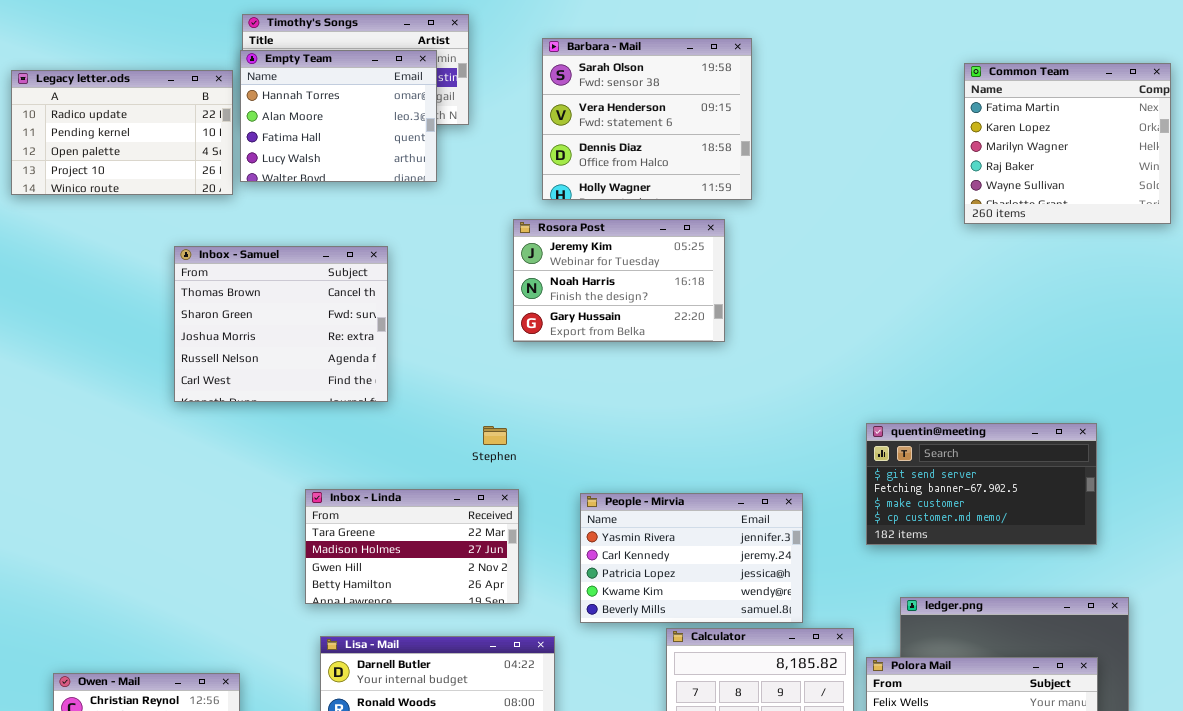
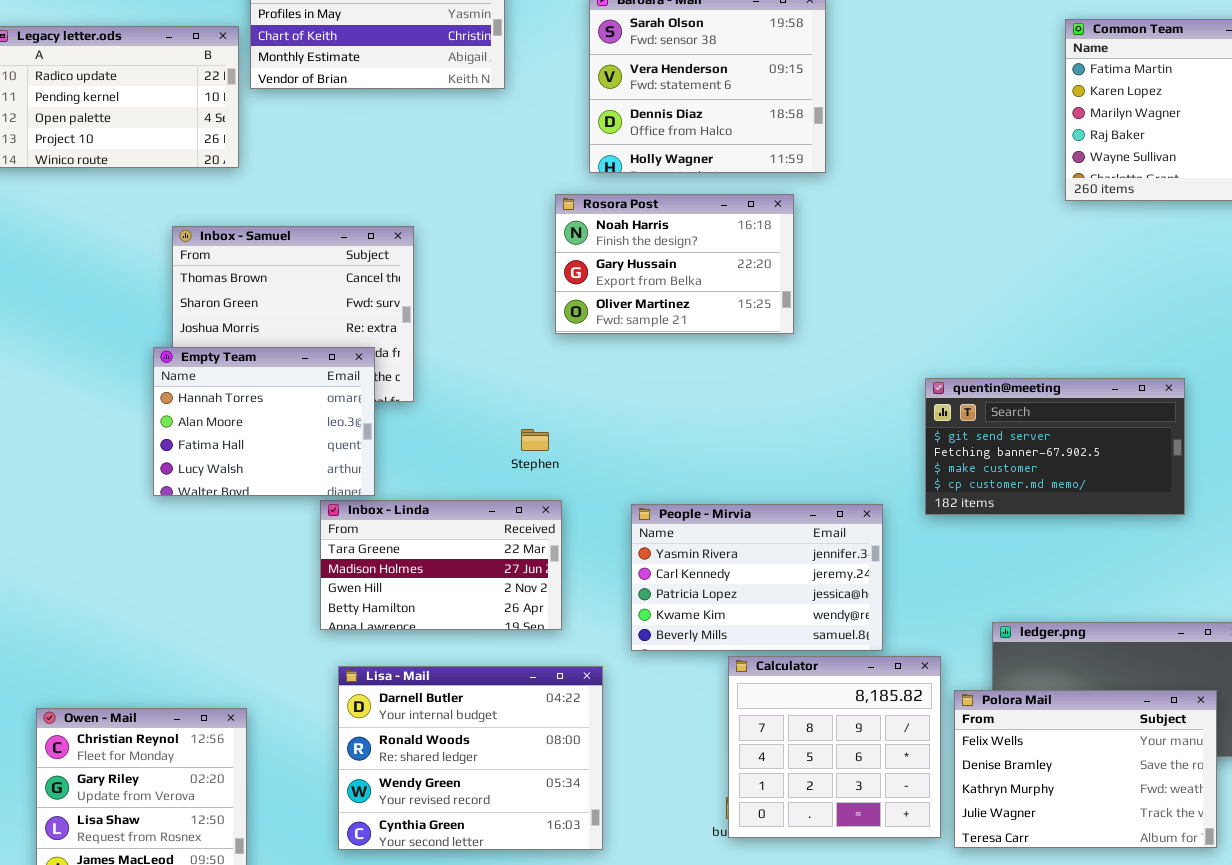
Empty Team: [240,50,437,182] -> [153,347,375,496], moved
Rosora Post: [513,219,725,342] -> [555,194,794,334], scrolled down 1 row
quentin@meeting: [866,423,1097,545] -> [925,378,1185,515], moved

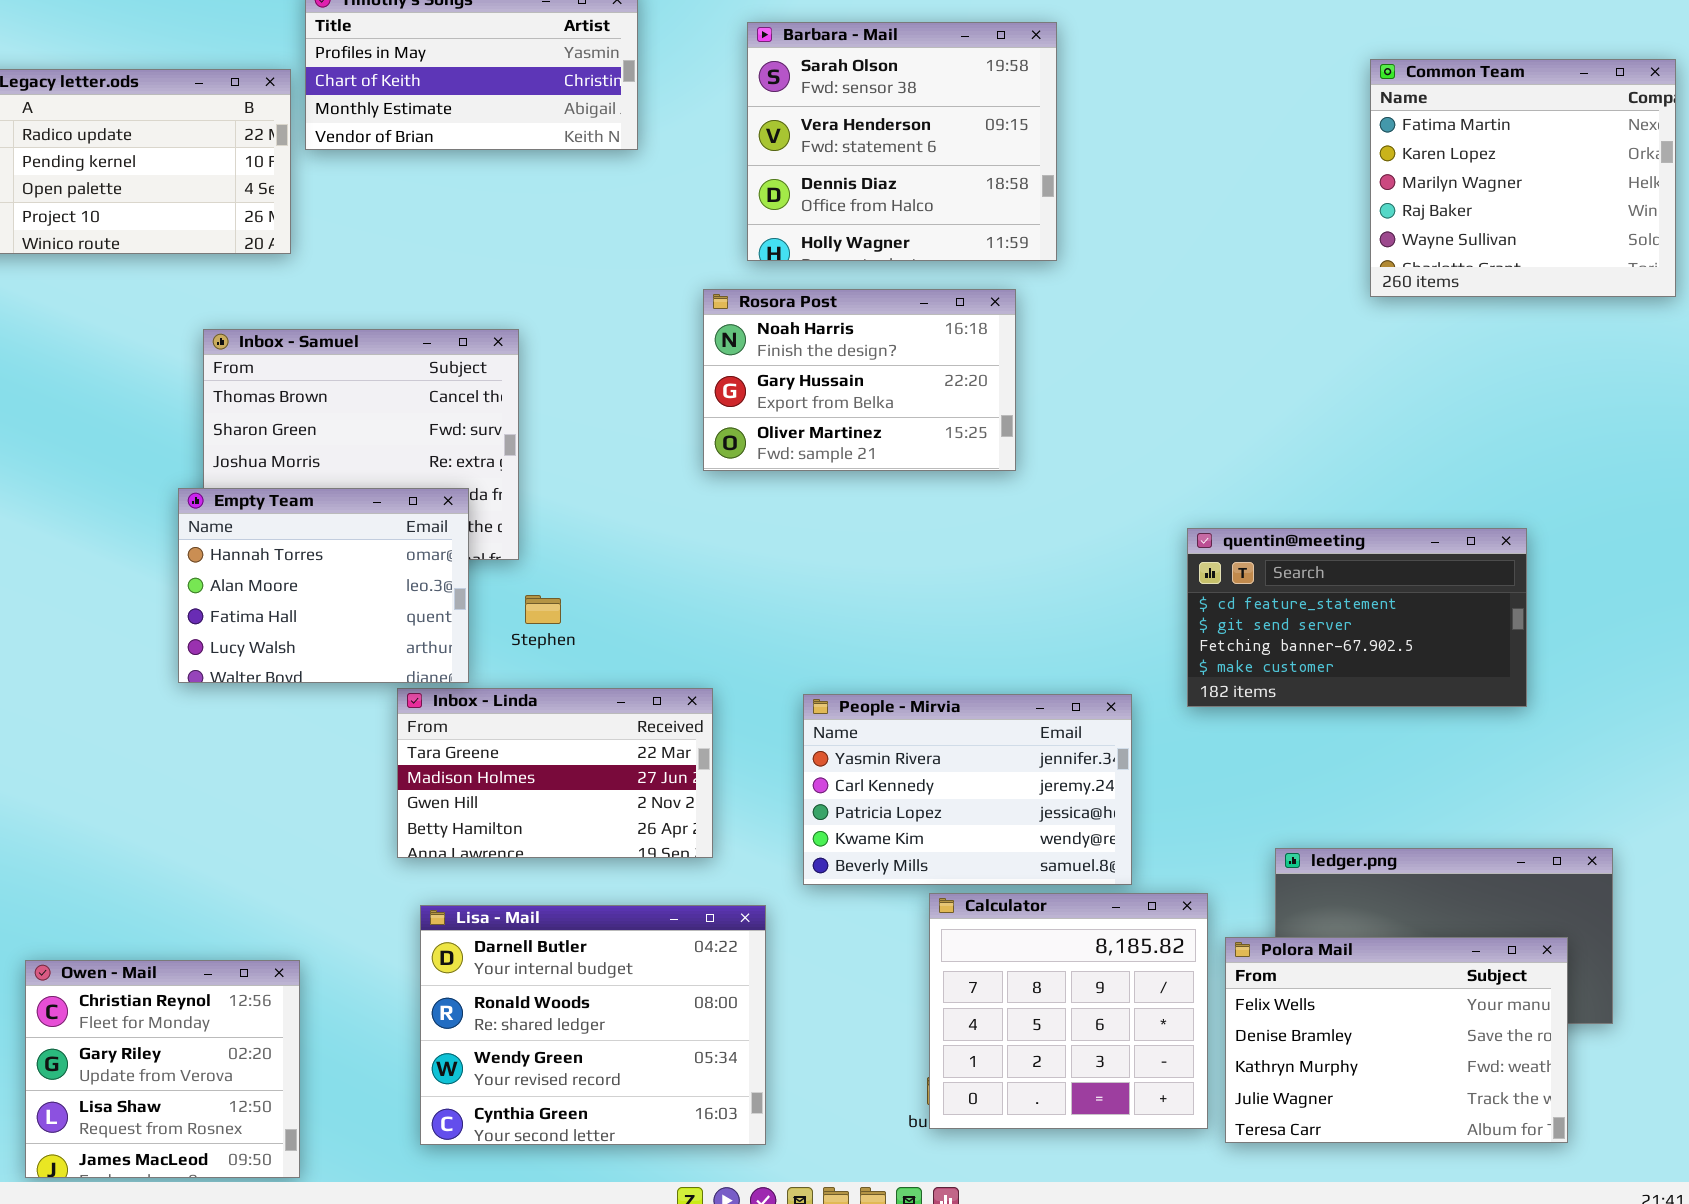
quentin@meeting: [925,378,1185,515] -> [1187,528,1527,707], scrolled up 1 row
Stephen: [521,429,549,451] -> [525,595,561,624], moved

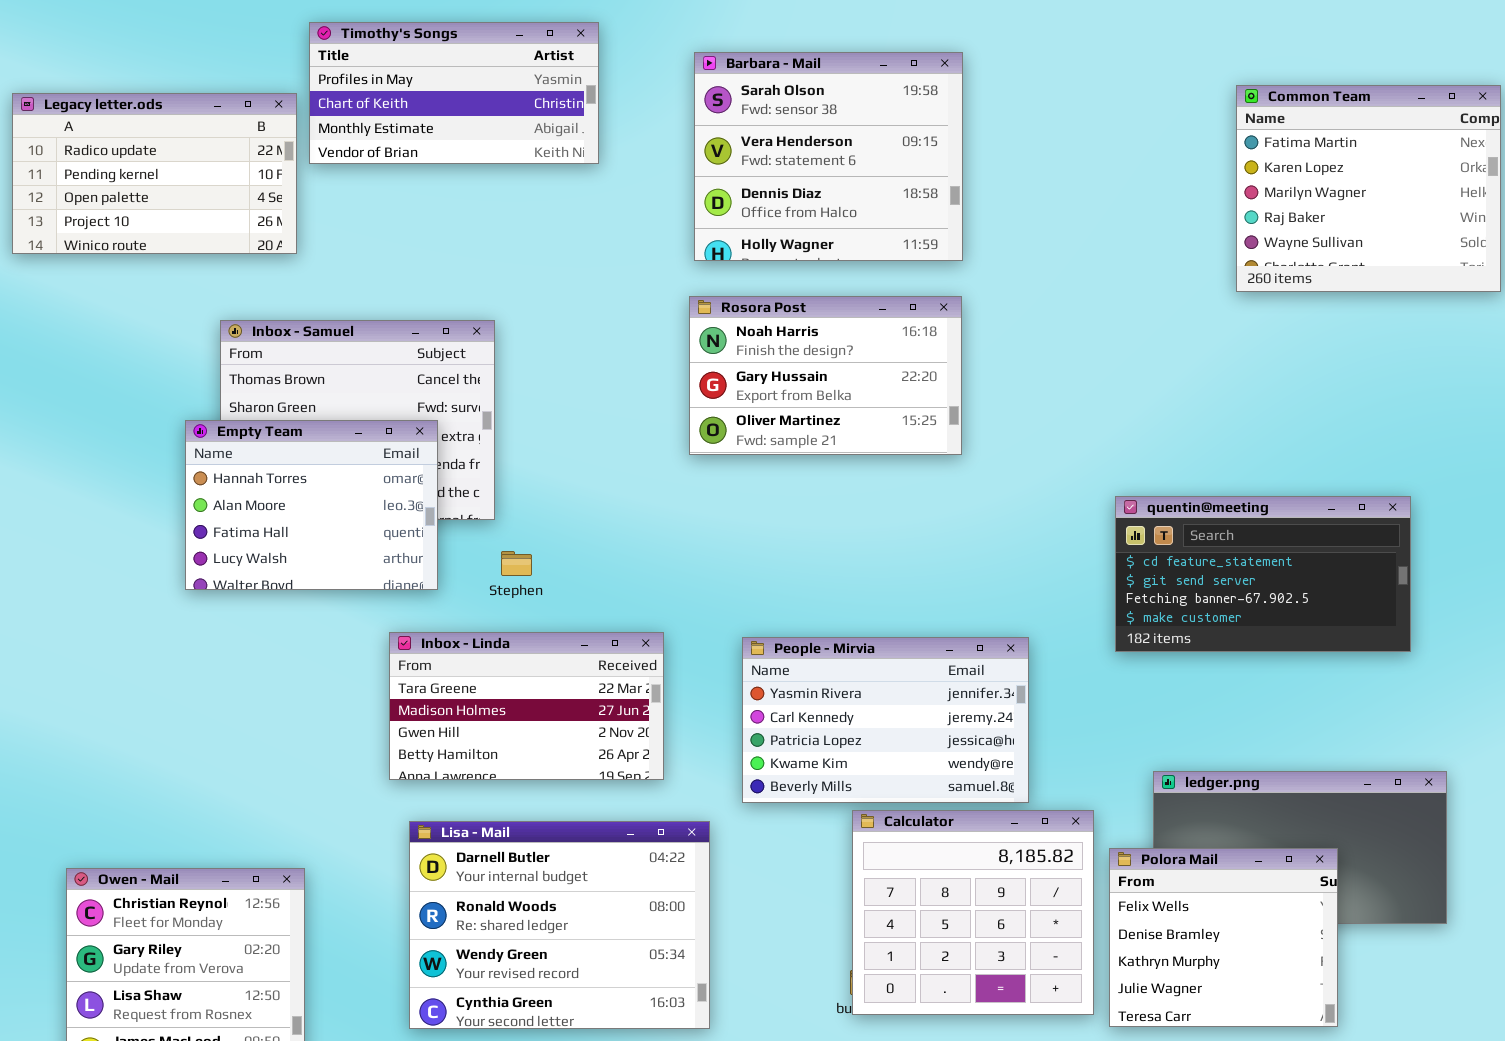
Rosora Post: [703,289,1016,471] -> [689,296,962,455], moved
Empty Team: [178,488,469,683] -> [185,420,438,590], moved
quentin@meeting: [1187,528,1527,707] -> [1115,496,1411,652], moved
Polora Mail: [1225,937,1568,1143] -> [1109,848,1338,1027], resized

